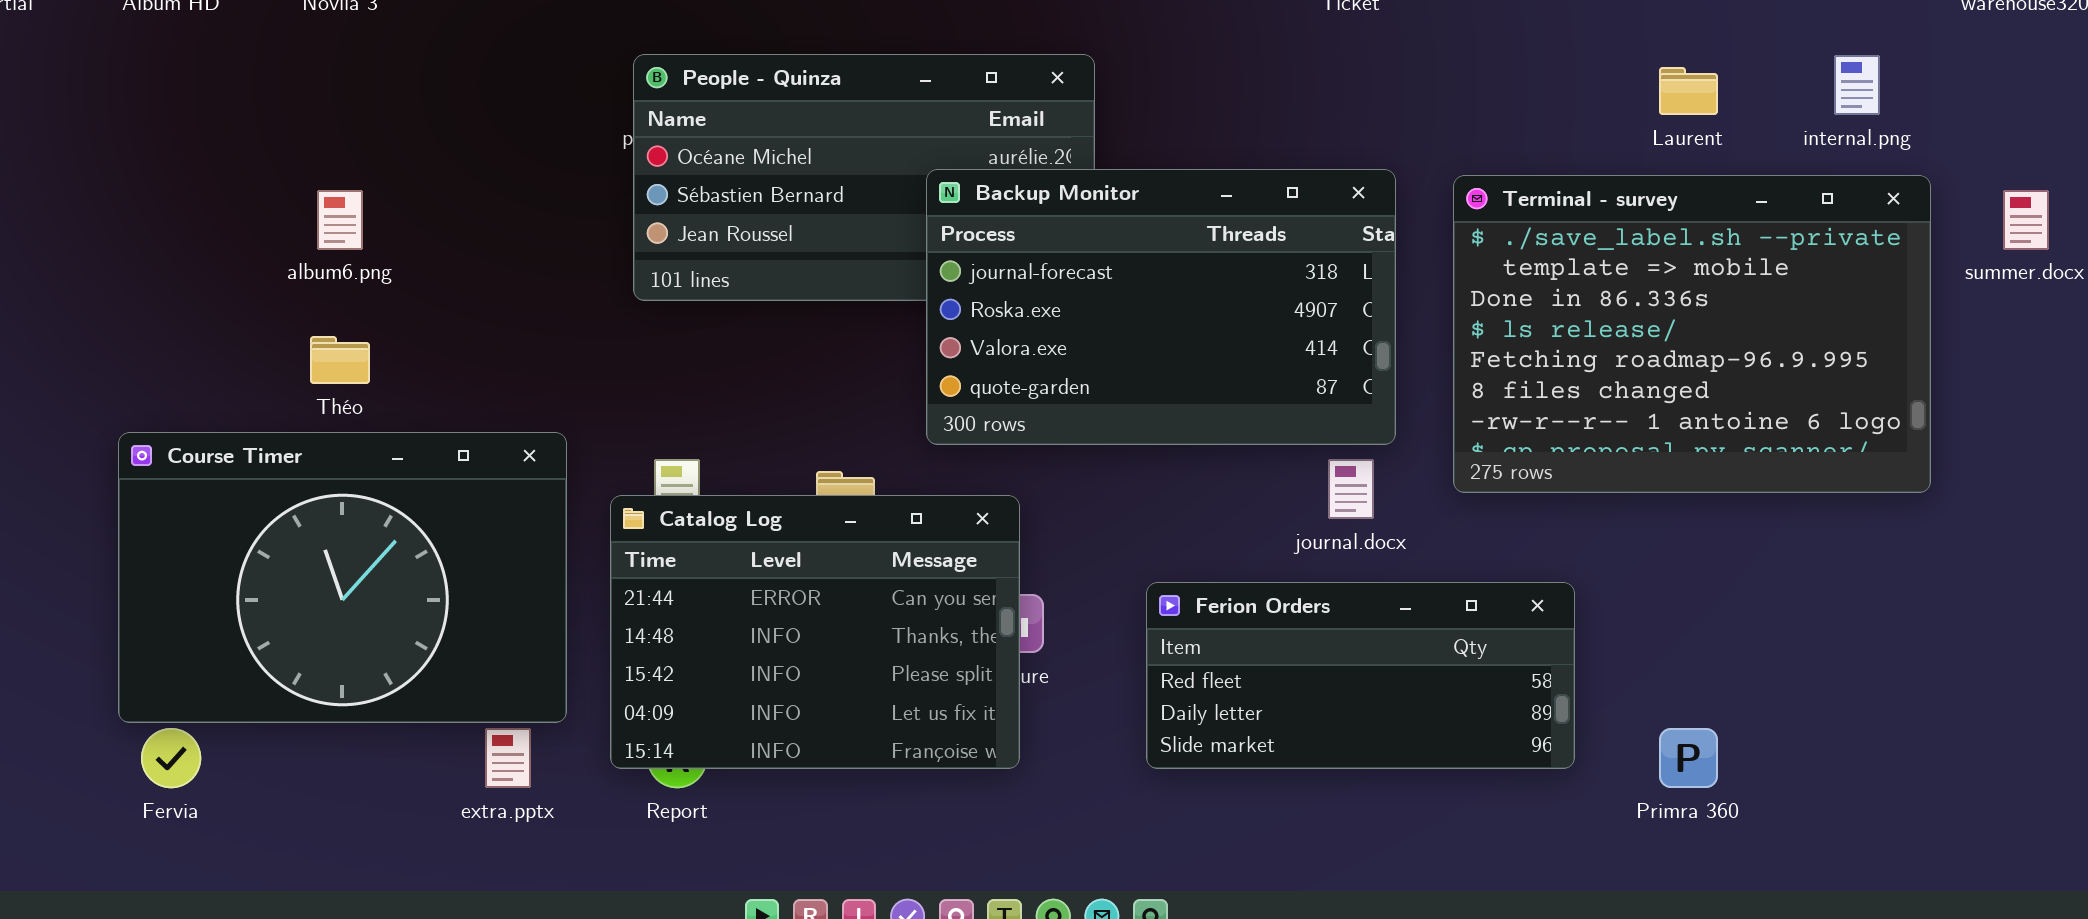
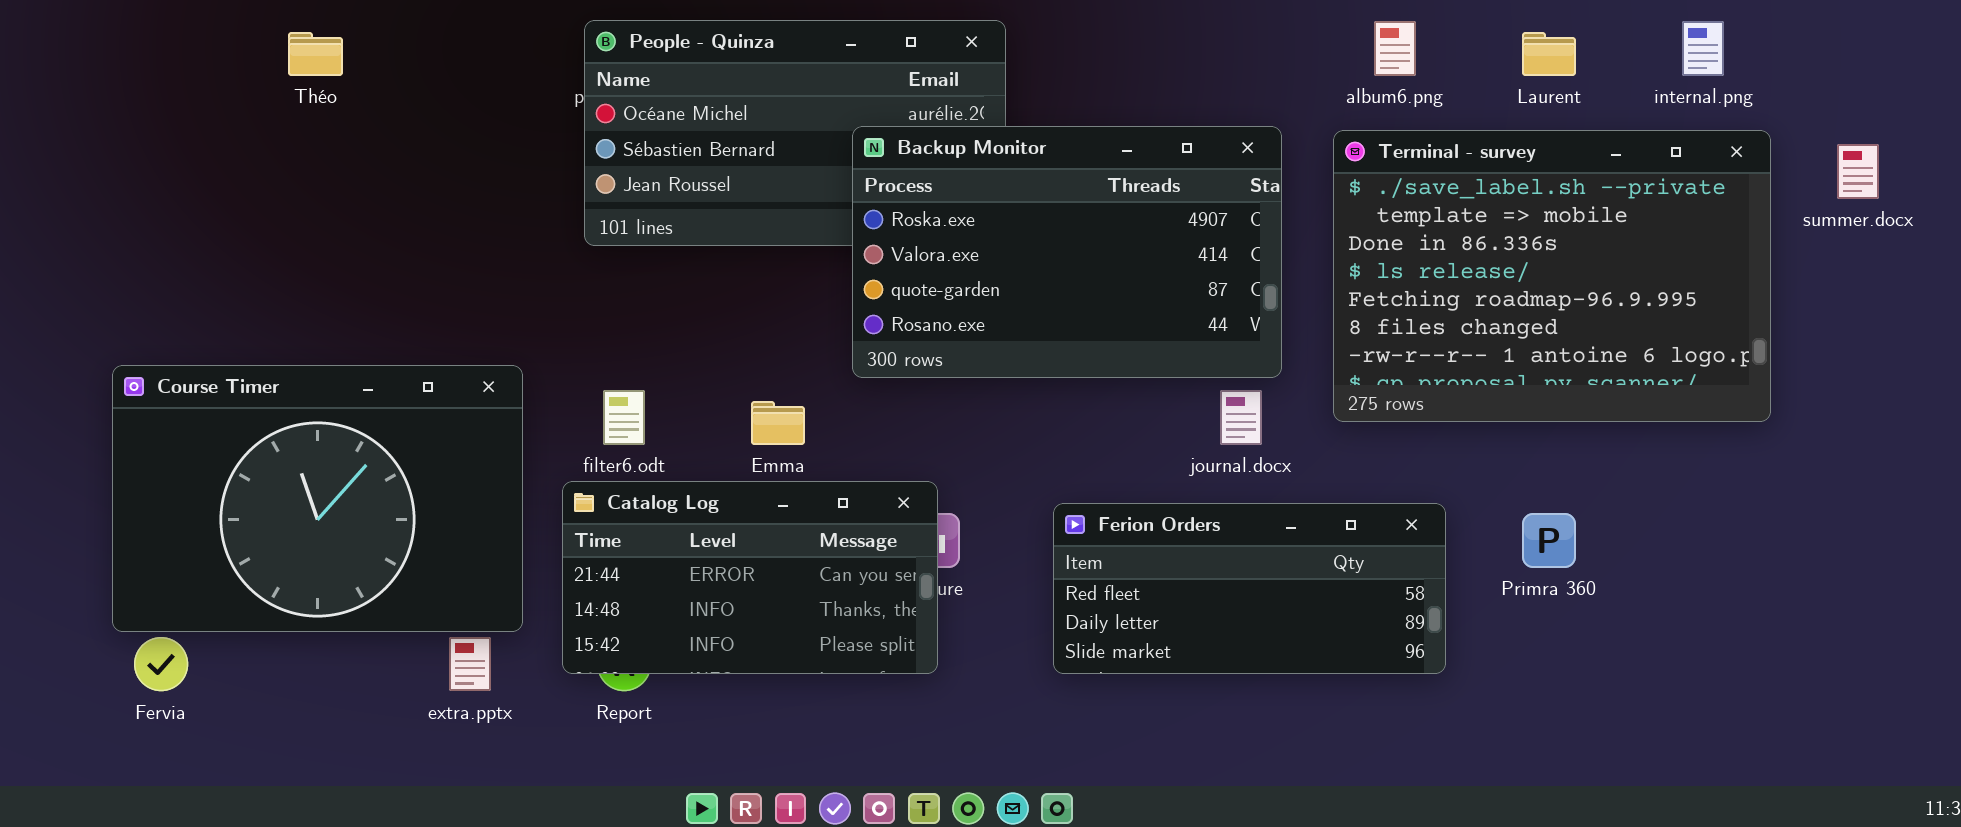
Backup Monitor: [926,169,1396,445] -> [852,126,1282,378], scrolled down 1 row
album6.png: [317,190,363,250] -> [1374,21,1416,76], moved
Théo: [310,336,370,384] -> [288,32,343,76], moved
Catalog Log: [610,495,1020,769] -> [562,481,938,674], resized
Primra 360: [1659,728,1718,788] -> [1522,513,1576,568], moved

